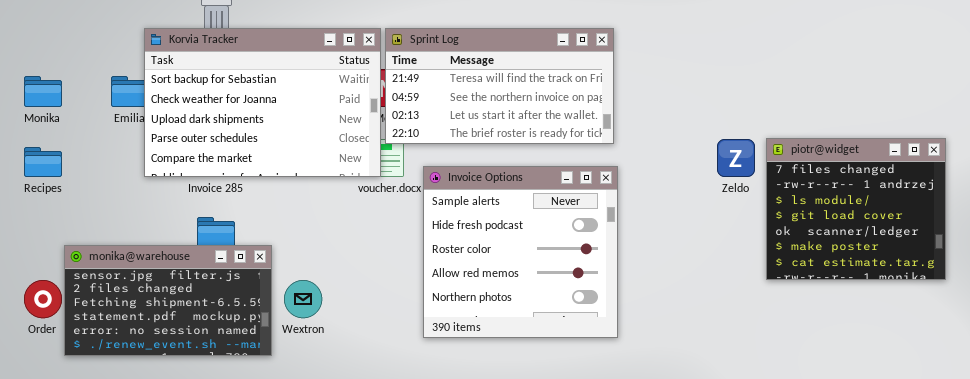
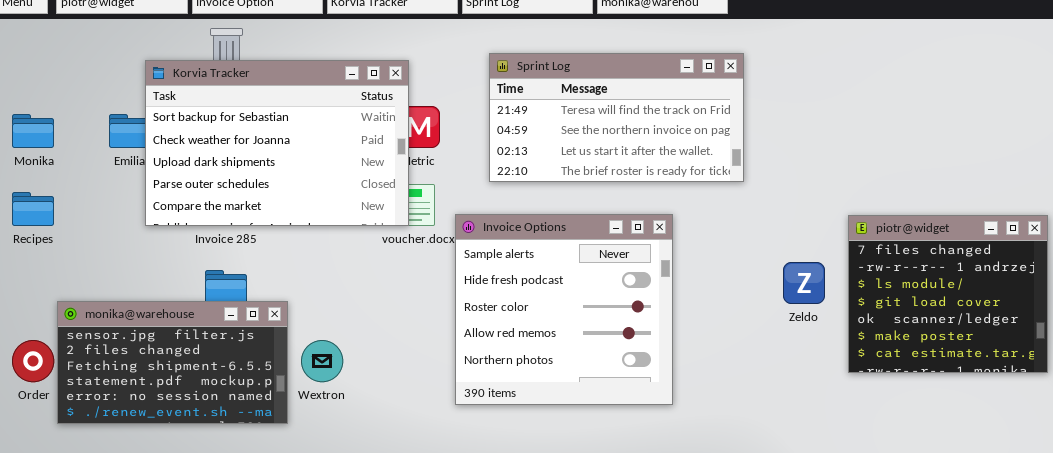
Sprint Log: [385,28,614,144] -> [489,53,744,182], moved
piotr@widget: [766,138,946,280] -> [848,215,1048,373], moved
Zeldo: [717,139,755,177] -> [783,262,825,304], moved

